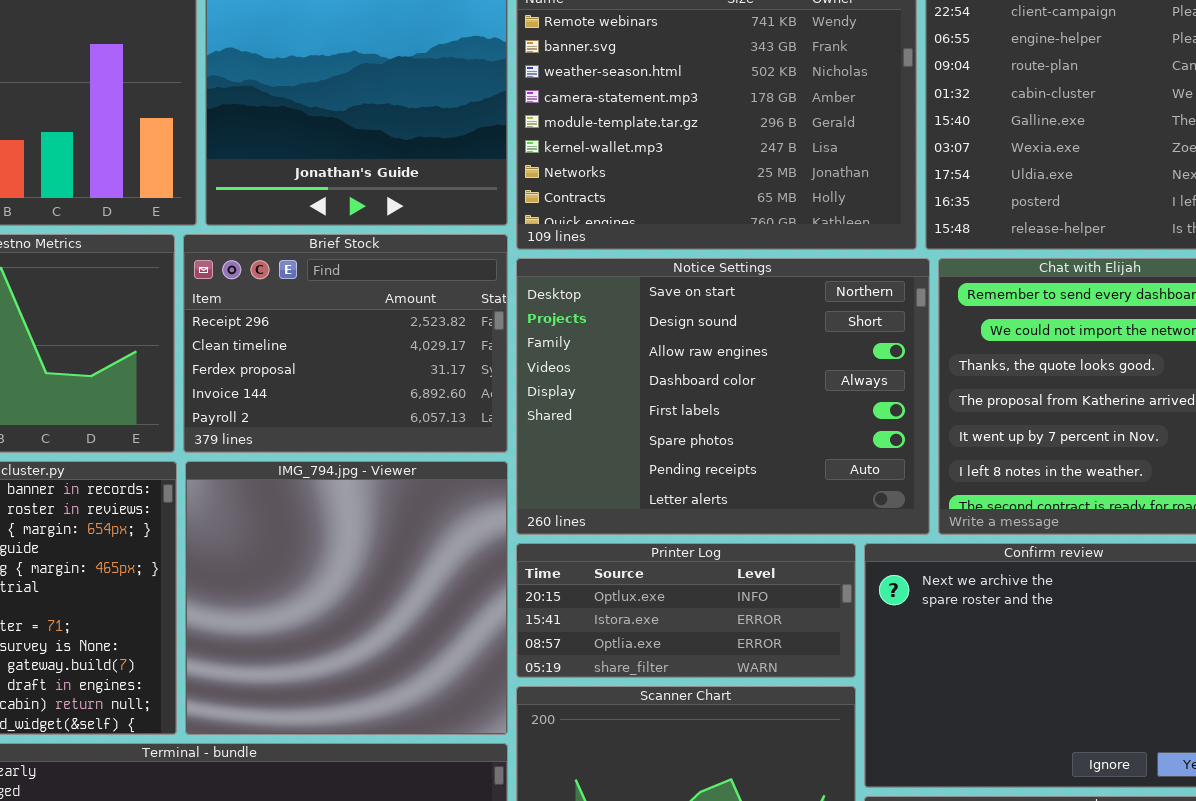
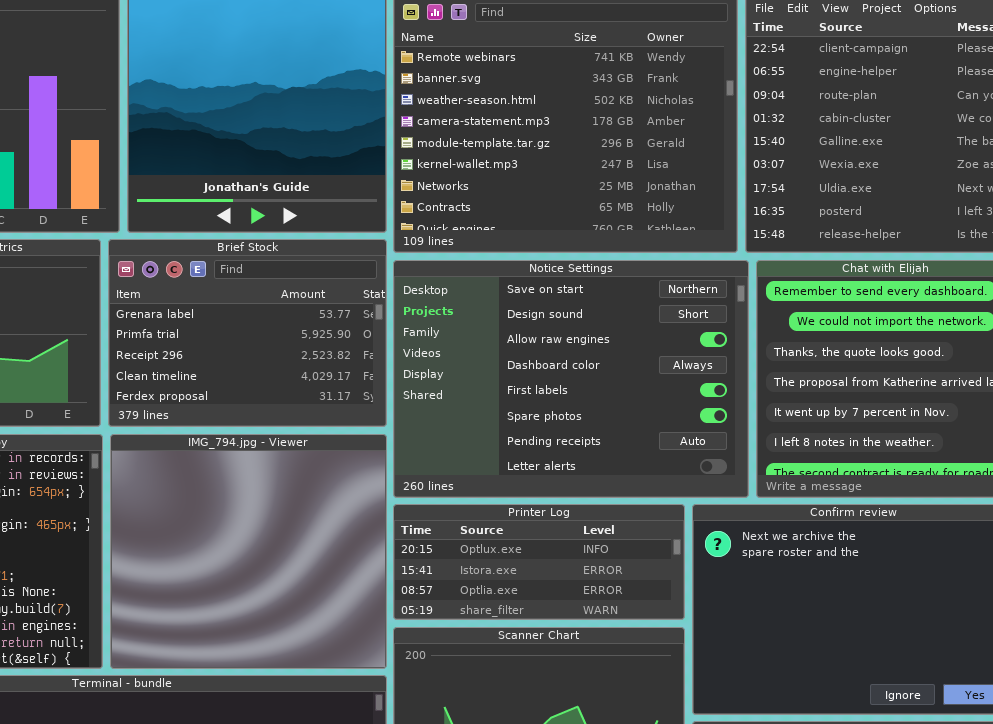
Brief Stock: [183,234,508,453] -> [108,239,387,427], scrolled up 2 rows

